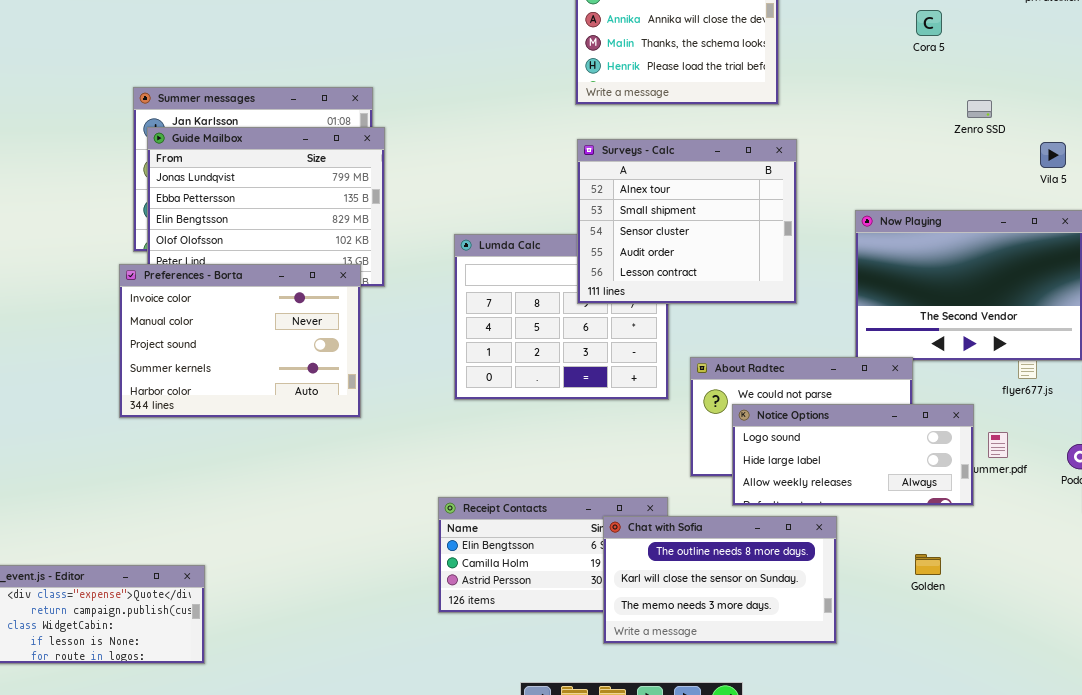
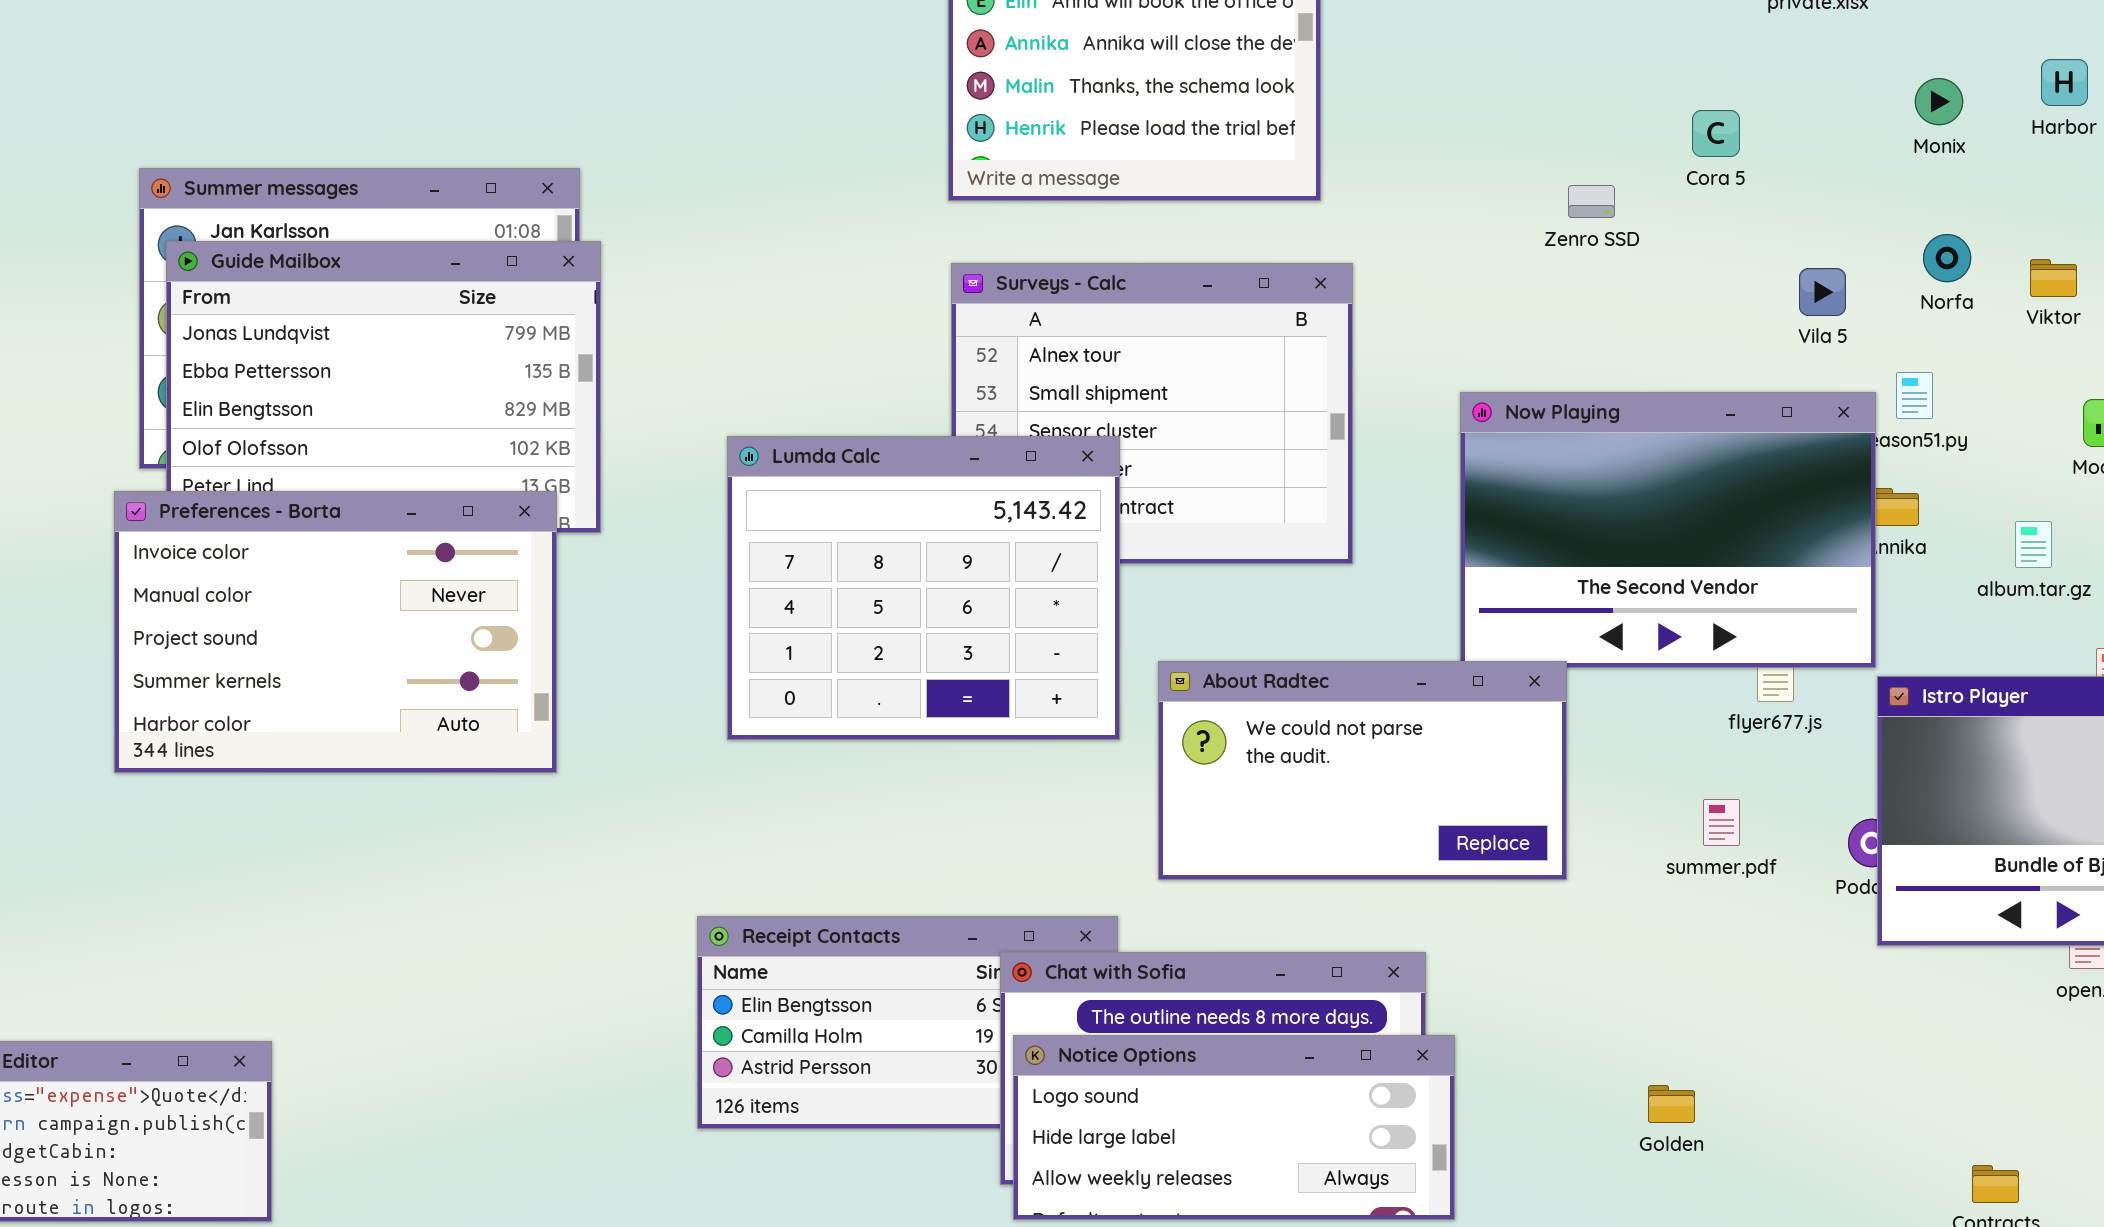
Cora 5: [916,10,942,36] -> [1692,110,1740,157], moved
Zenro SSD: [967,100,992,118] -> [1568,185,1615,218], moved
Lumda Calc: [454,234,669,400] -> [727,436,1120,740], raised
Notice Options: [732,404,974,506] -> [1013,1035,1455,1220], moved
Golden: [915,554,941,575] -> [1648,1085,1695,1123], moved

